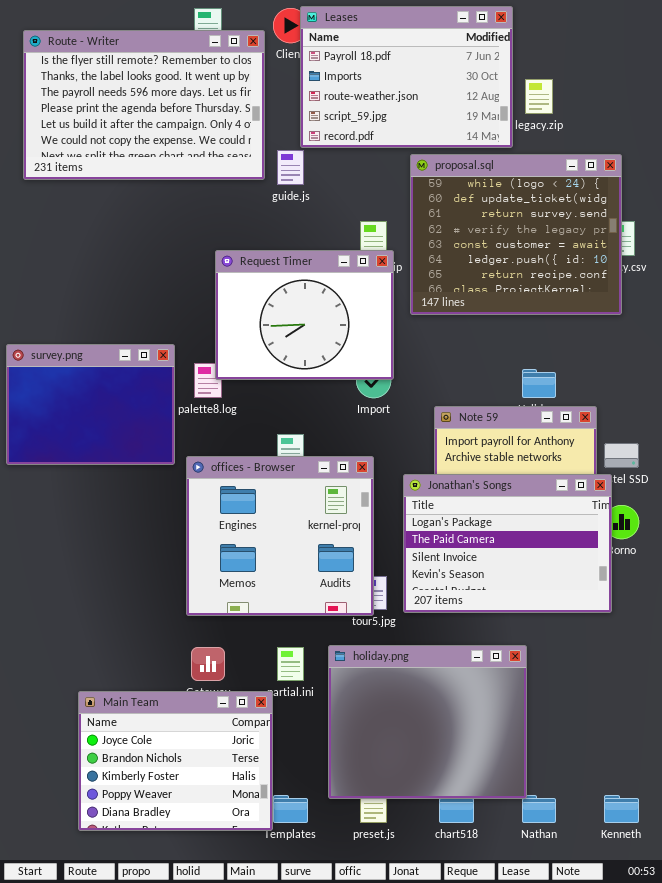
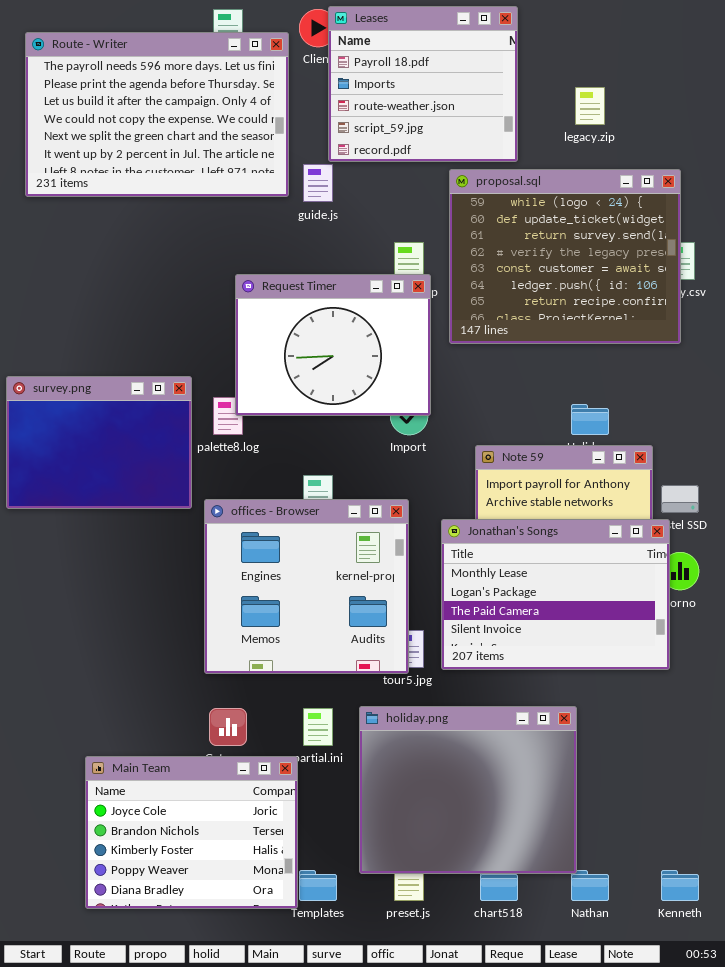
Leases: [300,6,513,148] -> [328,6,518,162], resized
Route - Writer: [23,30,265,180] -> [25,32,289,197], scrolled down 2 rows
Jonathan's Songs: [403,474,612,613] -> [441,519,670,670], scrolled up 1 row

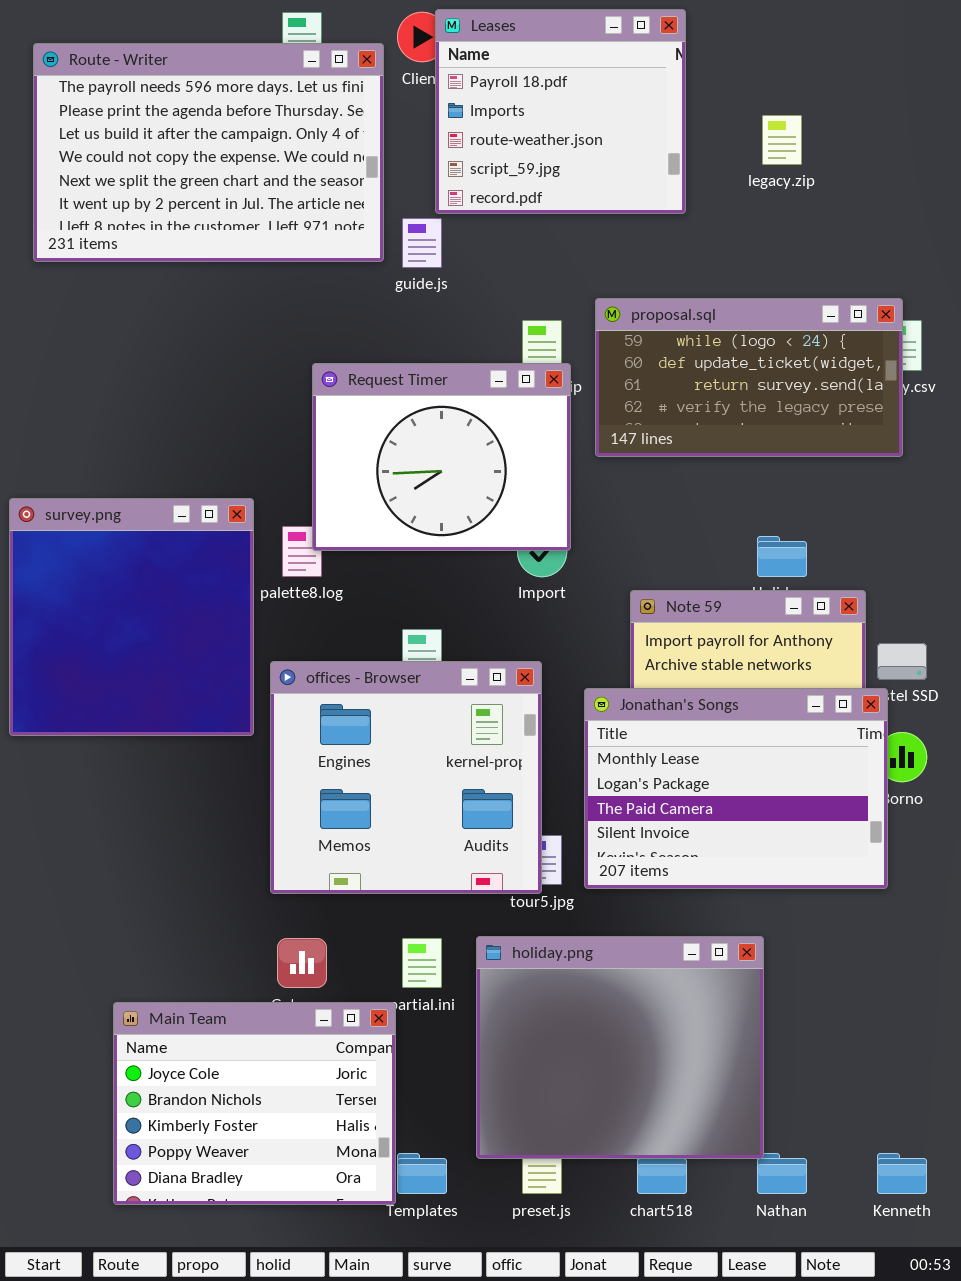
proposal.sql: [449,169,681,344] -> [595,298,903,457], resized
survey.png: [6,376,192,509] -> [9,498,254,736], resized

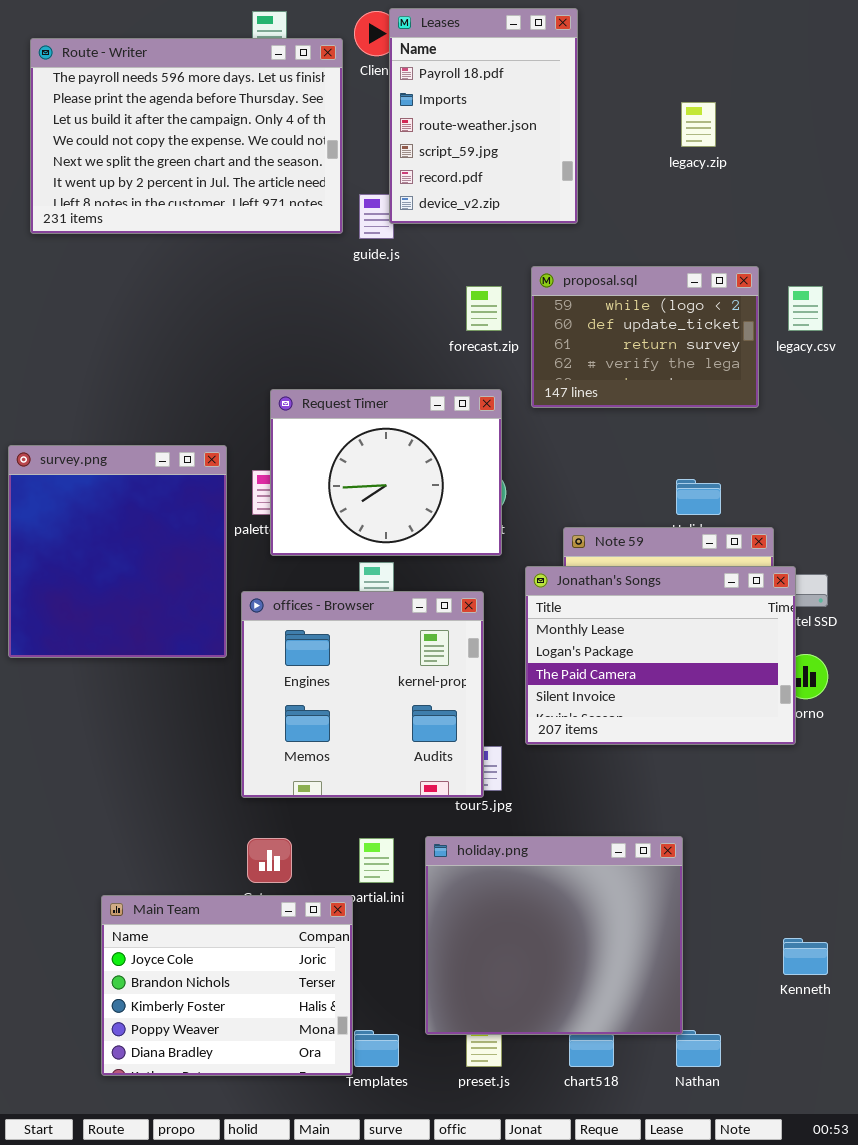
Leases: [435,9,686,214] -> [389,8,578,224], resized
proposal.sql: [595,298,903,457] -> [531,266,759,408], resized
Request Timer: [312,363,571,551] -> [270,389,502,556], moved
Jonathan's Songs: [584,688,888,889] -> [525,566,796,745], moved
Kenneth: [877,1153,927,1194] -> [783,938,828,975], moved

